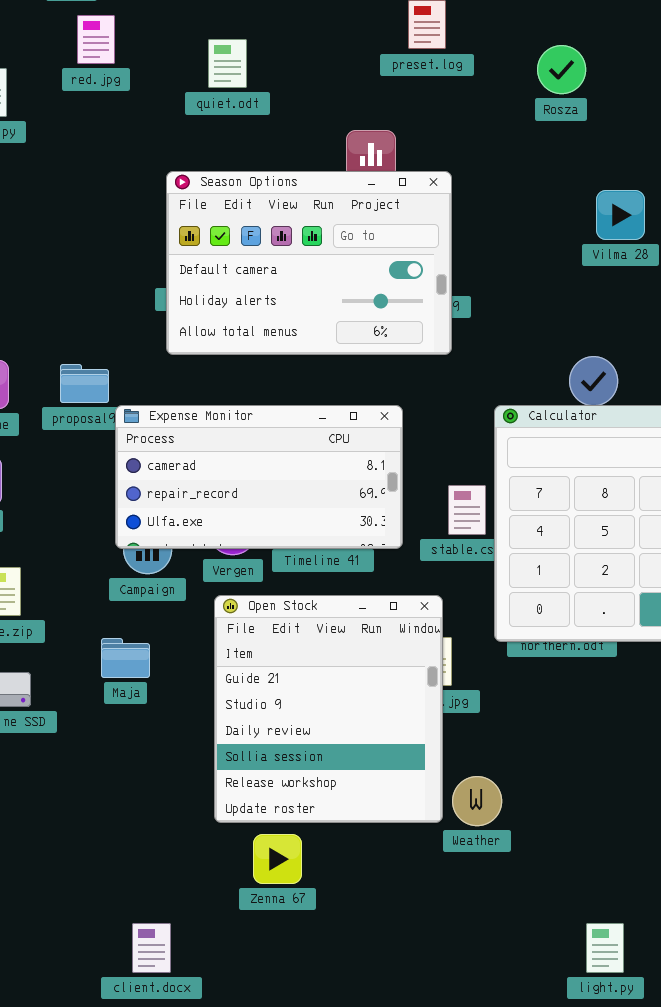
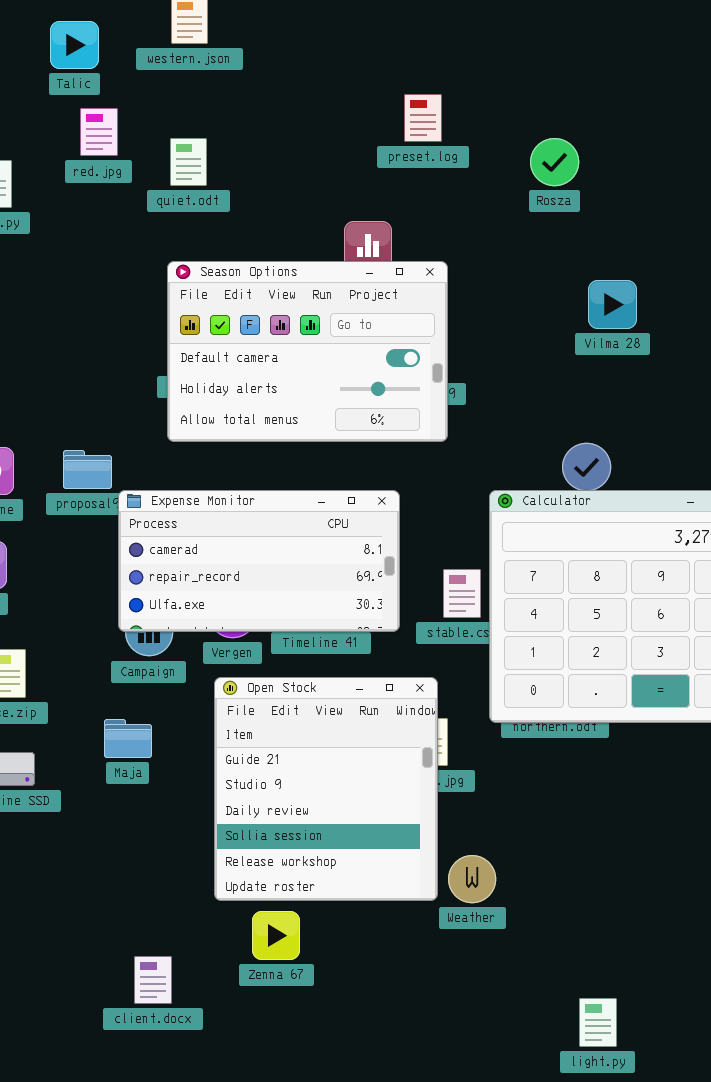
quiet.odt: [208,39,247,88] -> [170,138,207,186], moved
client.docx: [132,923,171,973] -> [134,956,172,1004], moved

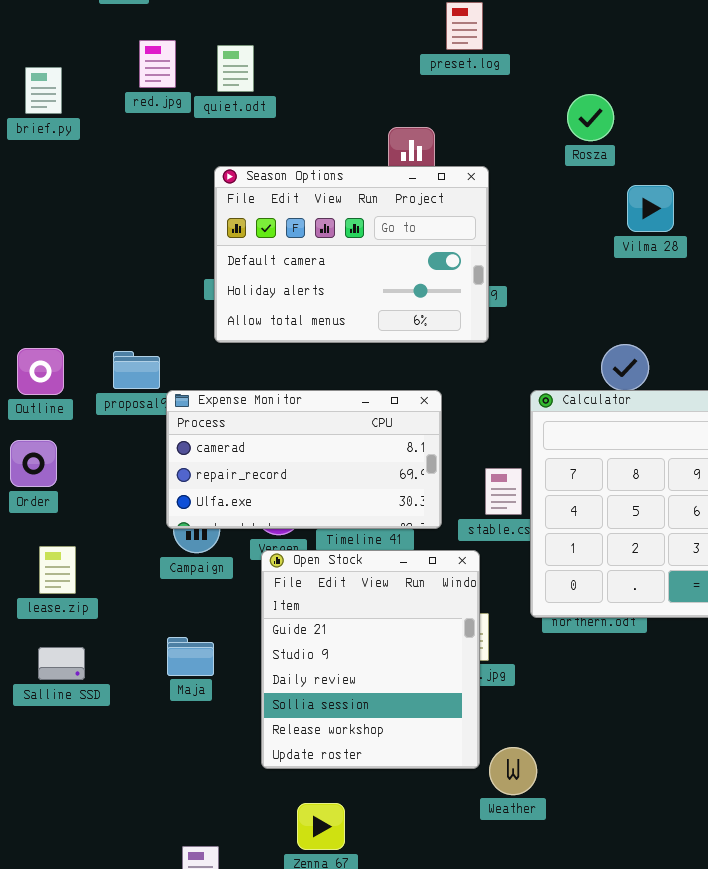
red.jpg: [80,108,118,156] -> [139,40,176,88], moved
Rosza: [530,138,579,186] -> [567,94,614,141], moved
Open Stock: [214,677,438,901] -> [261,550,480,769], moved
Maja: [104,719,152,758] -> [167,637,214,676], moved

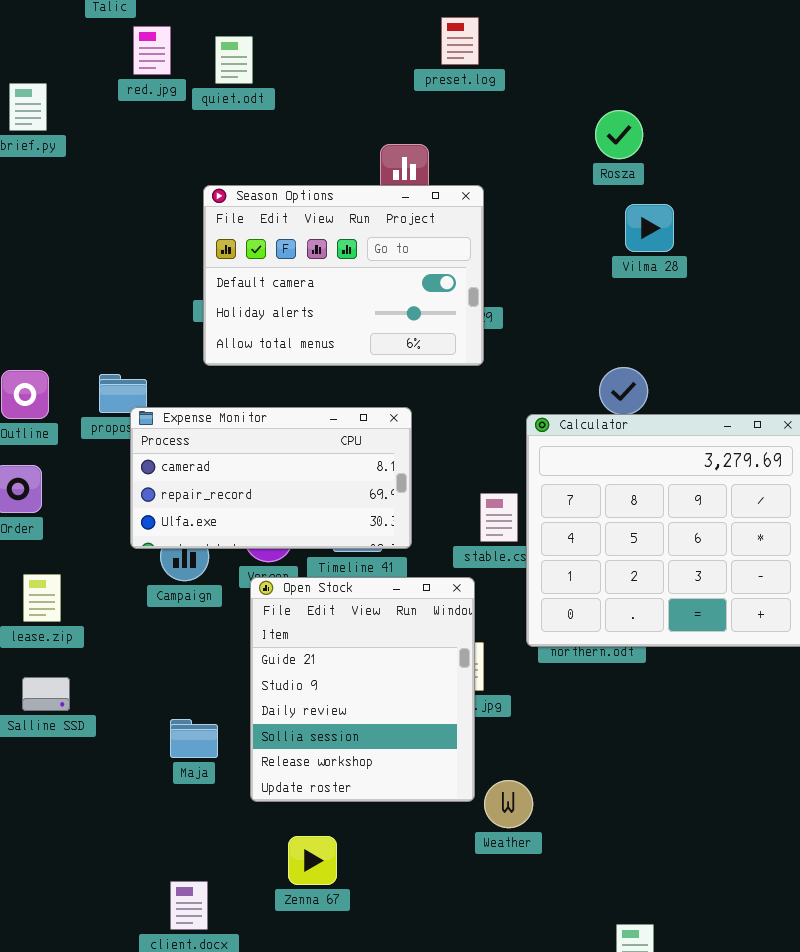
red.jpg: [139,40,176,88] -> [133,26,171,75], moved
quiet.odt: [217,45,254,92] -> [215,36,253,84], moved
Rosza: [567,94,614,141] -> [595,110,643,159], moved
Expense Monitor: [166,390,442,529] -> [130,407,412,549], moved
Maja: [167,637,214,676] -> [170,719,218,758], moved

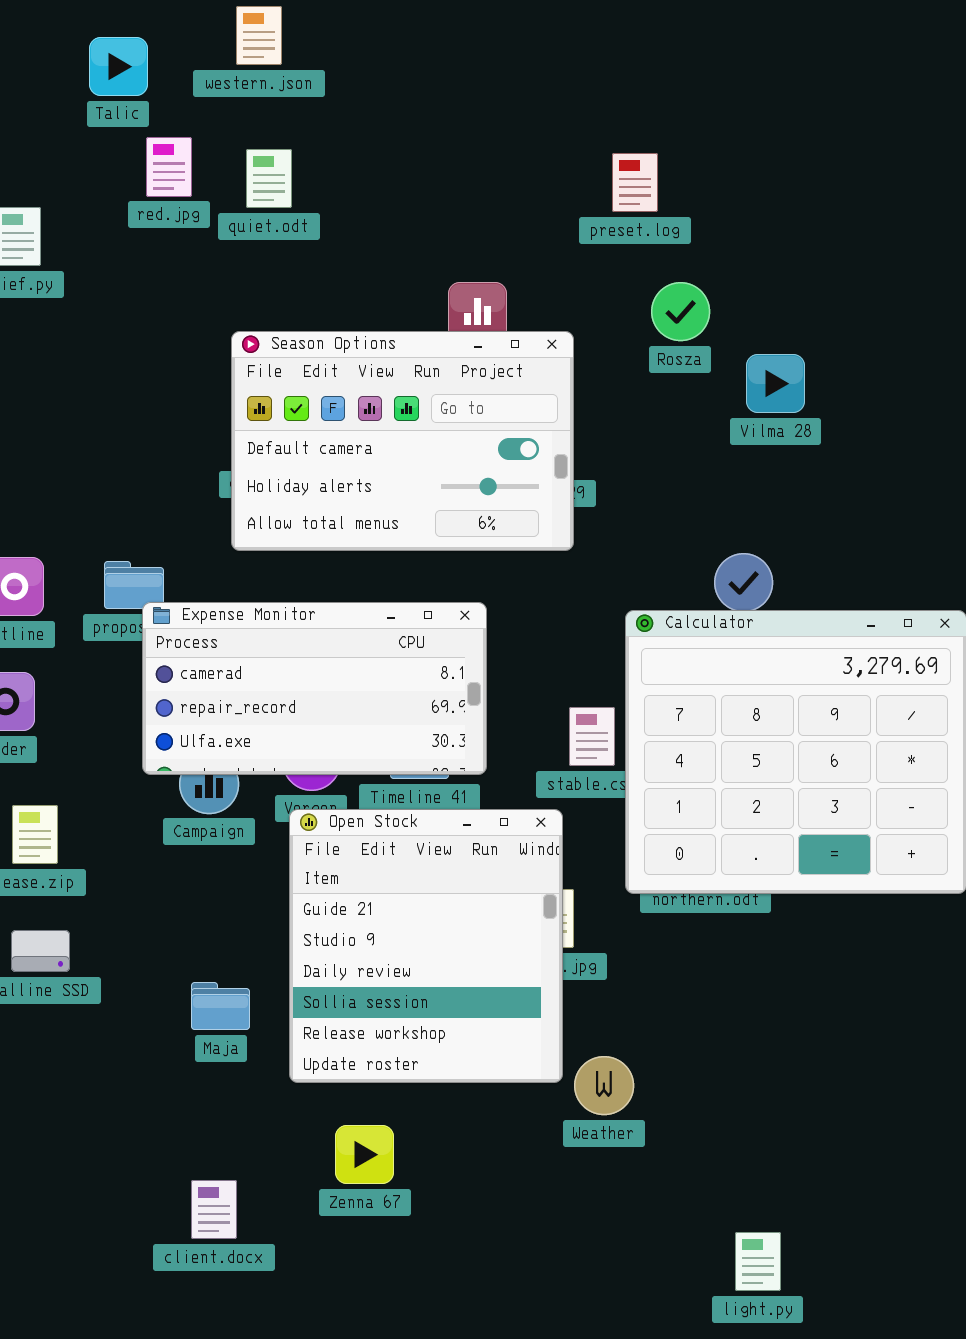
preset.log: [441,17,479,65] -> [612,153,658,212], moved
Rosza: [595,110,643,159] -> [651,282,710,341], moved

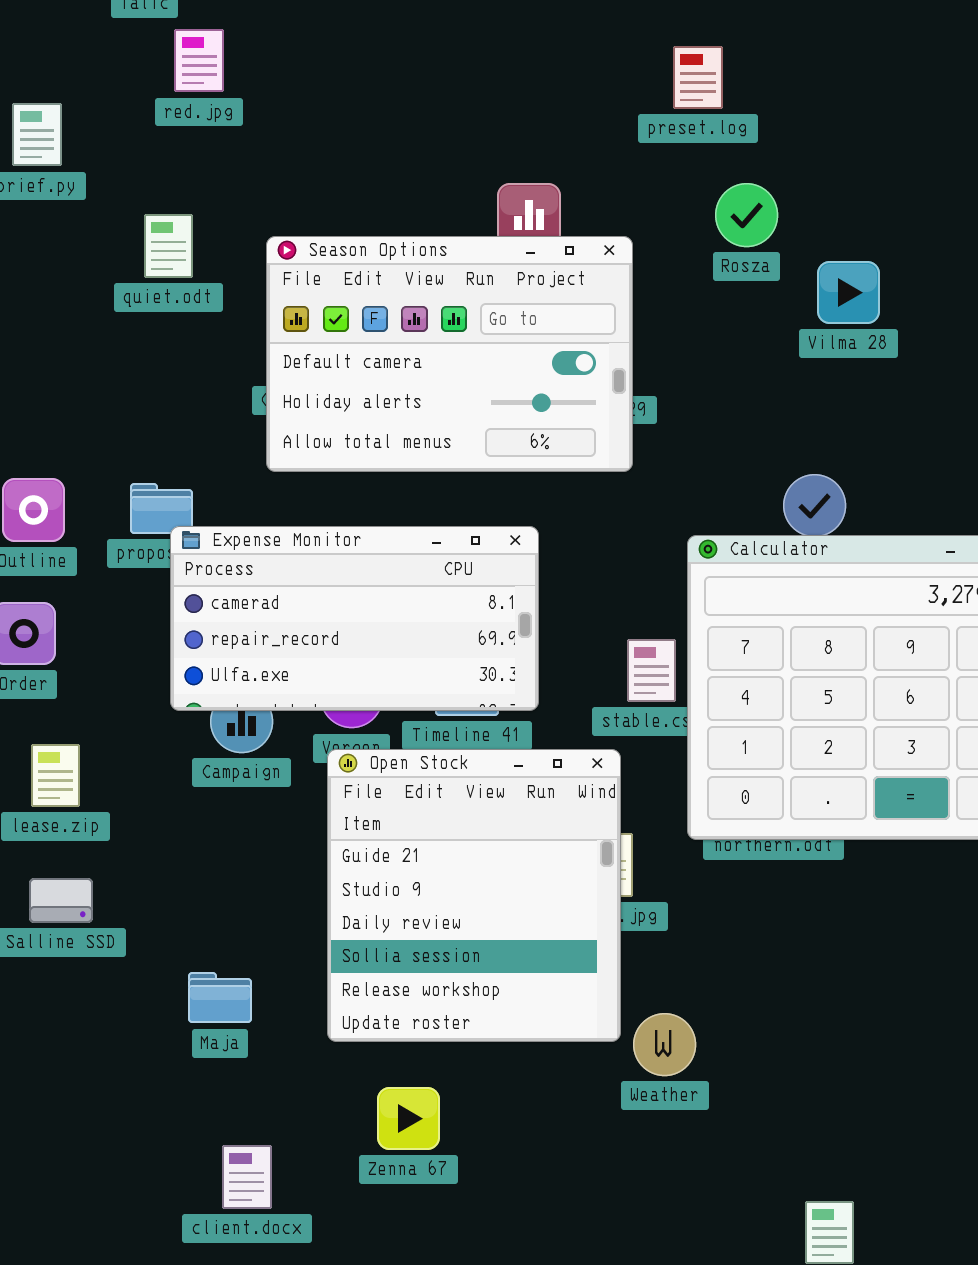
quiet.odt: [246,149,292,208] -> [144,214,193,278], moved
Maja: [191,982,250,1030] -> [188,972,252,1023], moved

